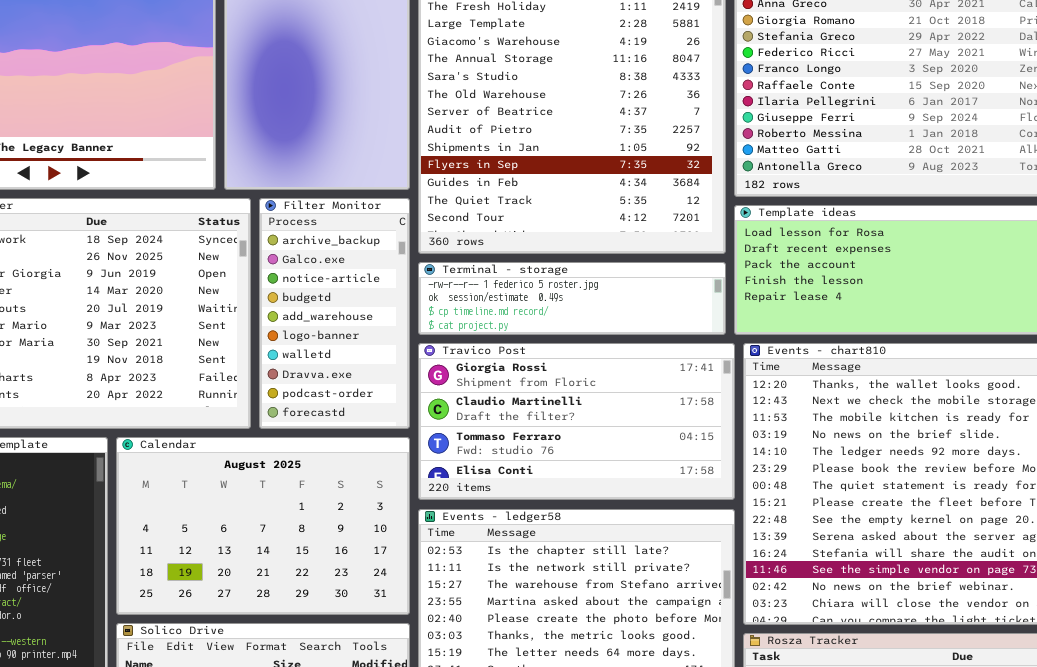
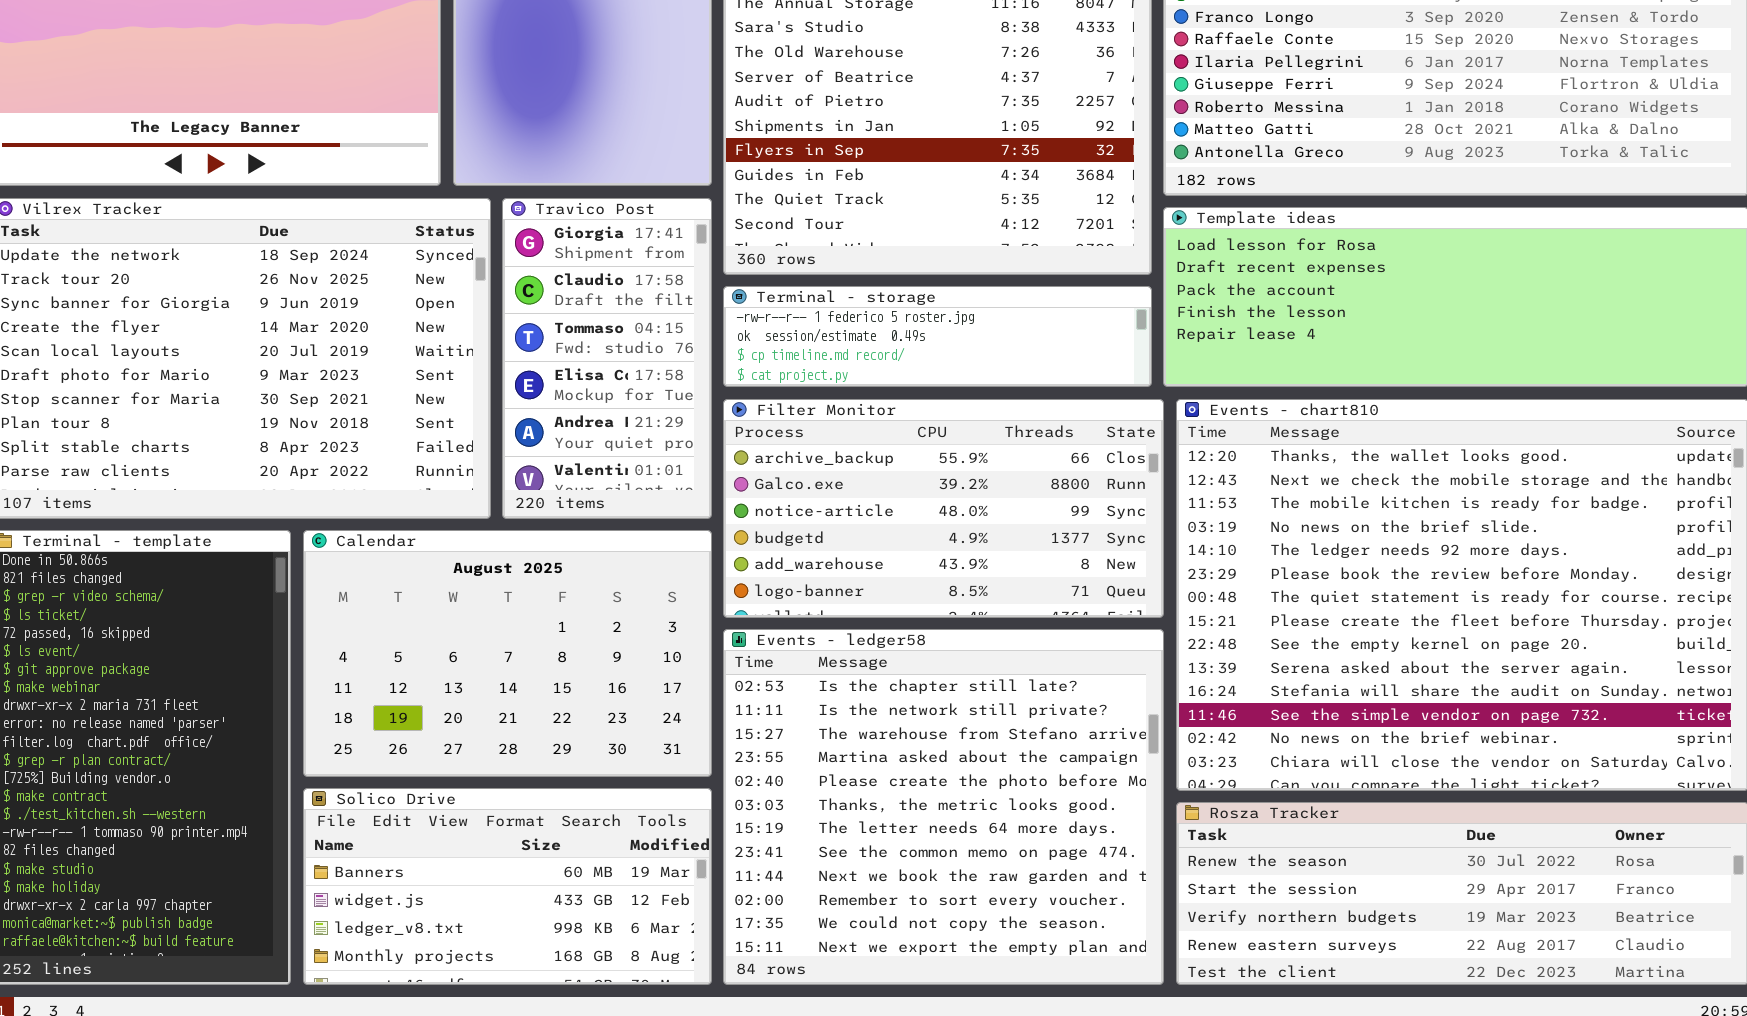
Filter Monitor: [259,198,410,429] -> [723,399,1164,618], moved, resized
Travico Post: [418,343,735,500] -> [502,198,712,519], moved, resized

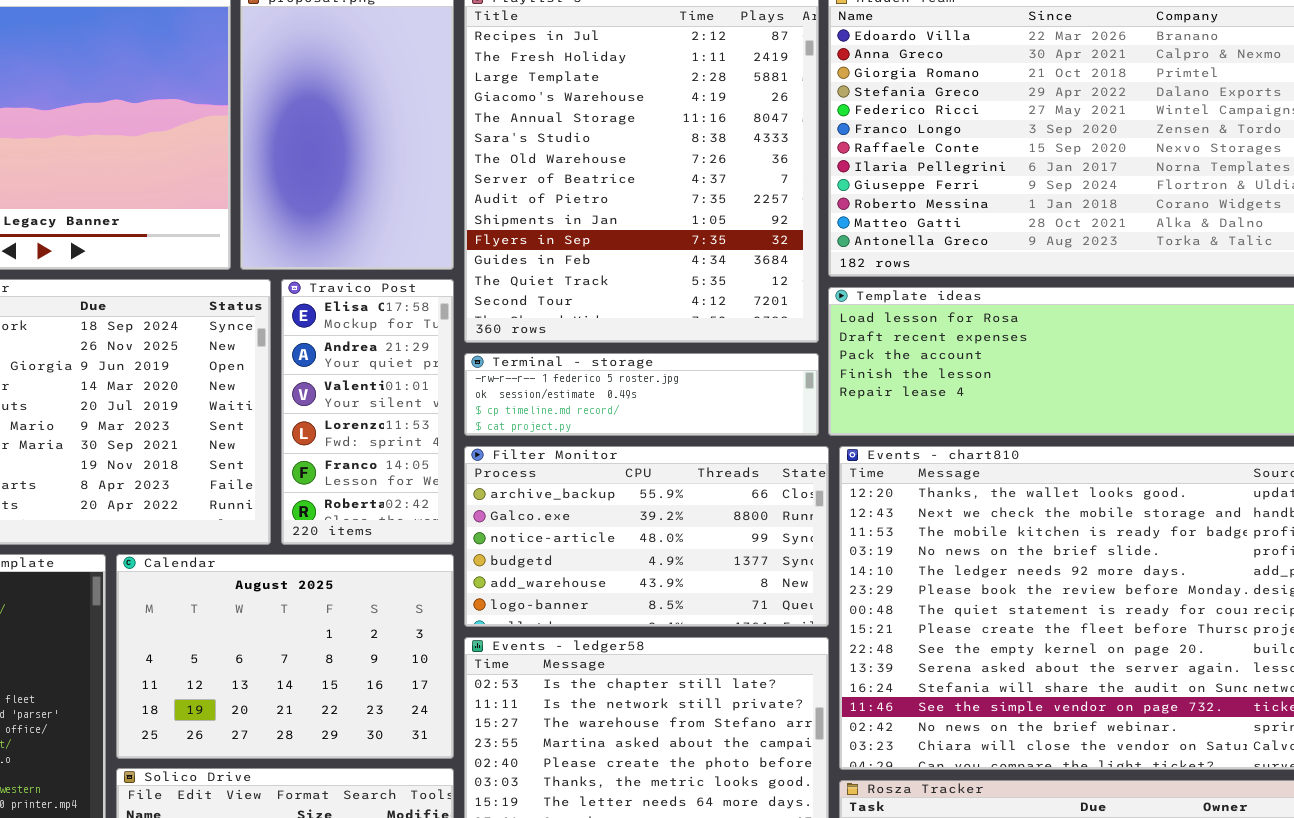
Travico Post: [502,198,712,519] -> [281,279,454,545], scrolled down 3 rows

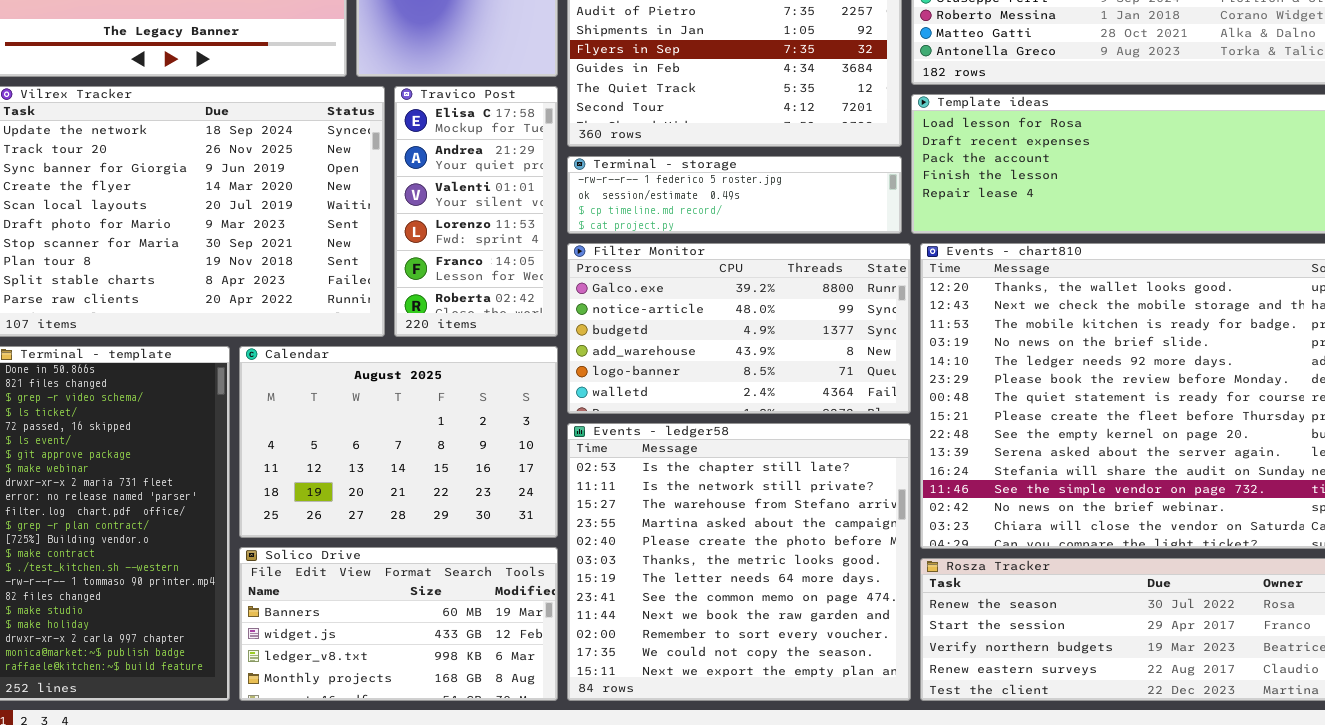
Filter Monitor: [464,446,829,627] -> [567,243,911,414], scrolled down 1 row

